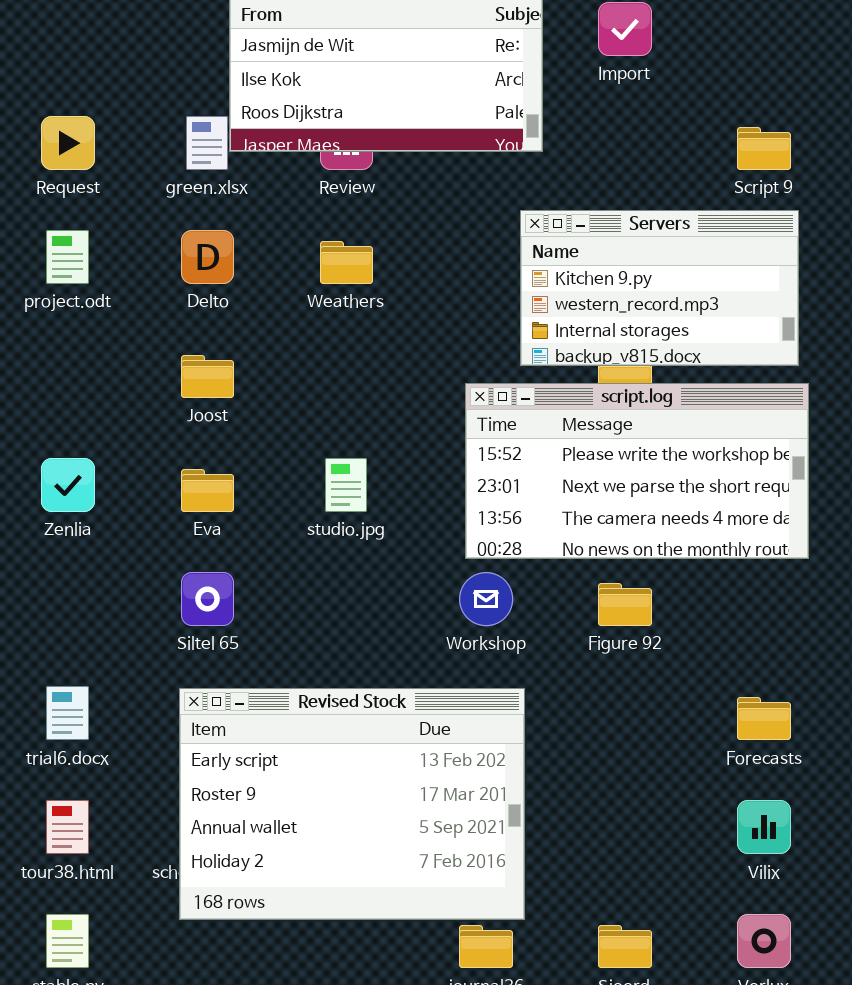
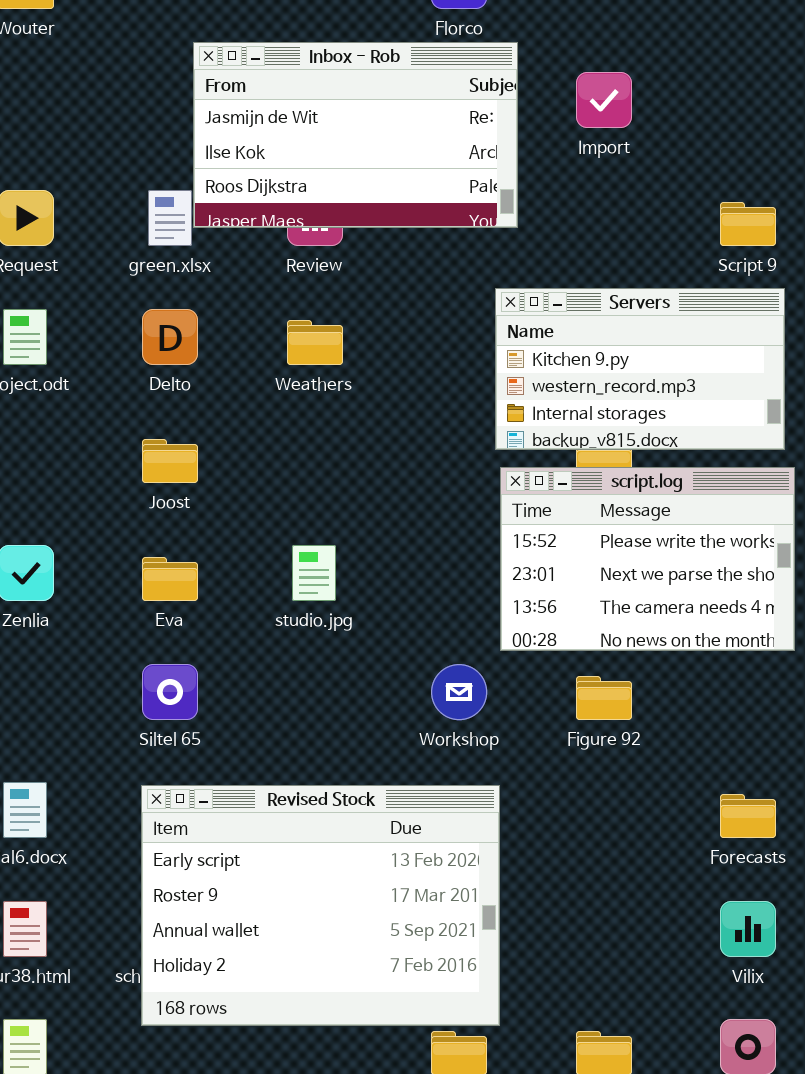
script.log: [465,383,809,559] -> [500,467,795,651], resized

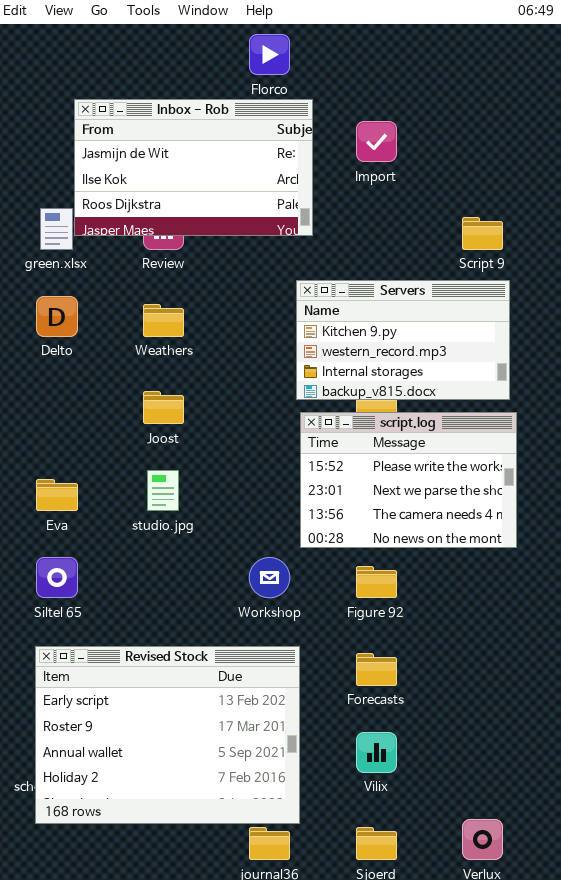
Joost: [142,439,198,483] -> [143,391,184,424], moved
Forecasts: [720,794,776,838] -> [356,653,397,686], moved
Vilix: [720,901,776,957] -> [356,732,397,773], moved

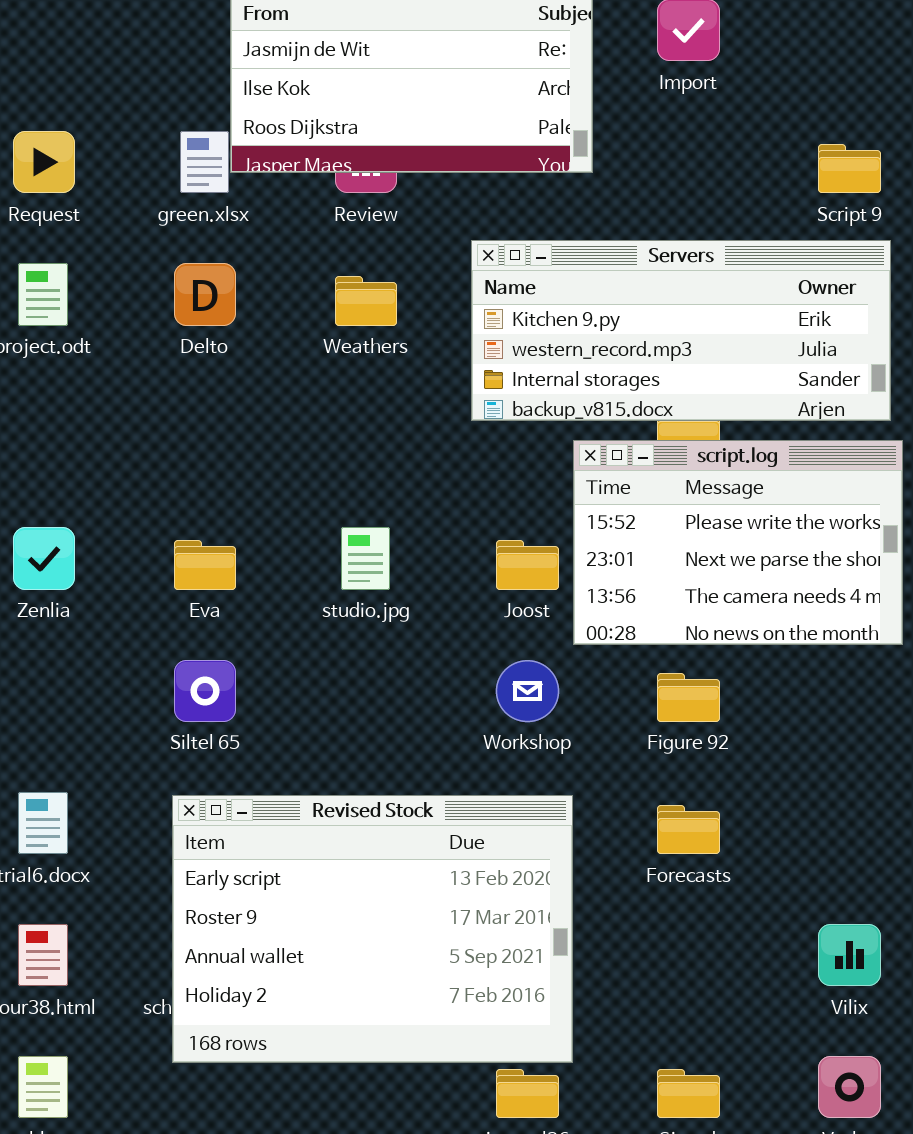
Servers: [296,280,510,400] -> [471,240,891,421], resized
Joost: [143,391,184,424] -> [496,540,559,590], moved
Vilix: [356,732,397,773] -> [818,924,881,986], moved

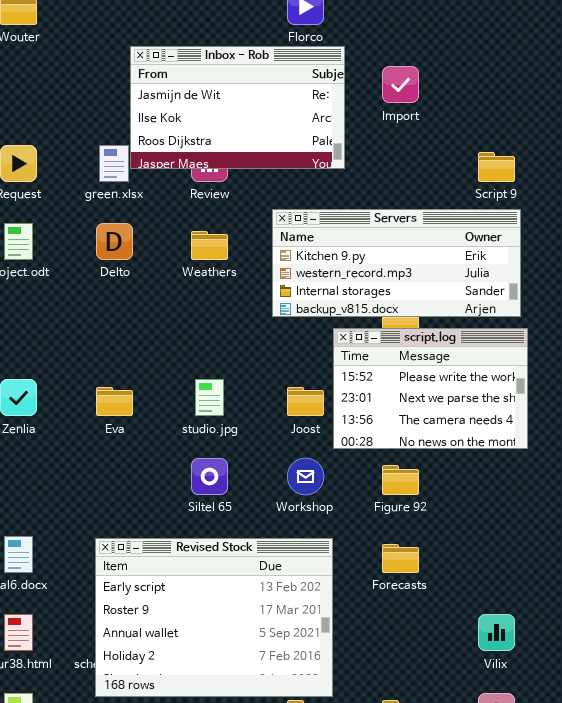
Siltel 65: [174,660,236,722] -> [191,458,228,495], moved

